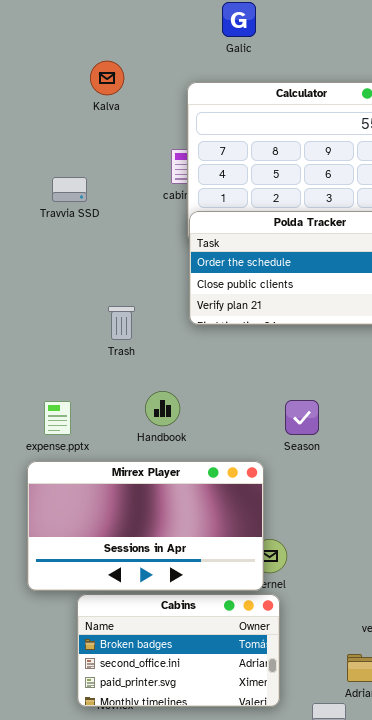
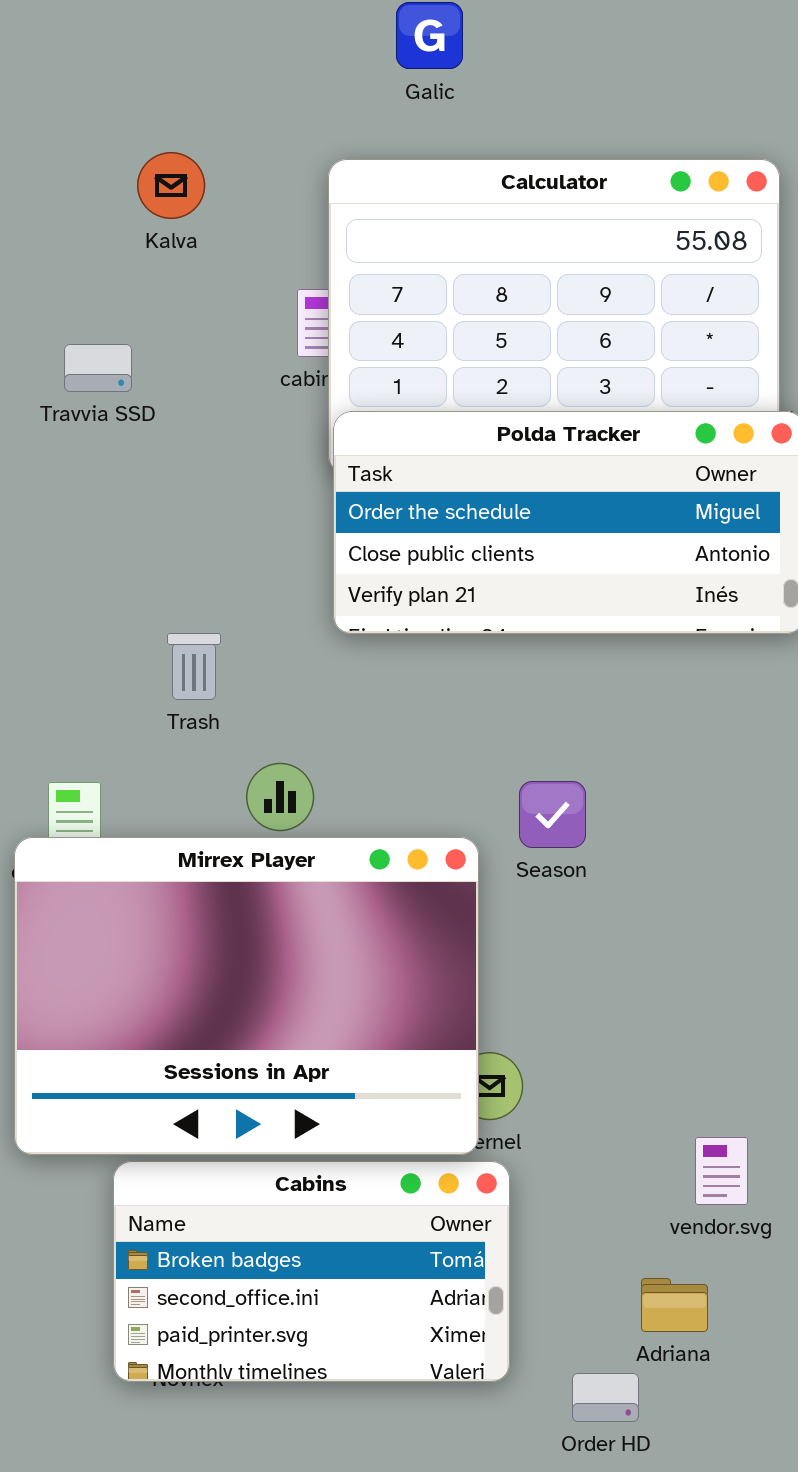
Kalva: [90,61,124,95] -> [137,152,205,219], moved
Trash: [108,306,135,340] -> [167,633,221,700], moved
Mirrex Player: [27,461,264,591] -> [14,837,479,1155], resized

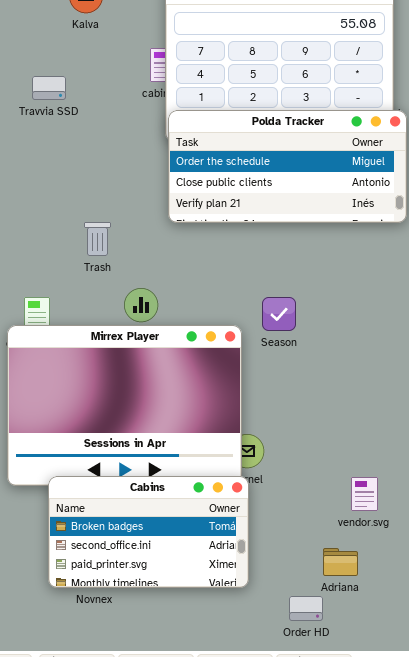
Cabins: [113,1161,510,1382] -> [48,476,249,588], moved

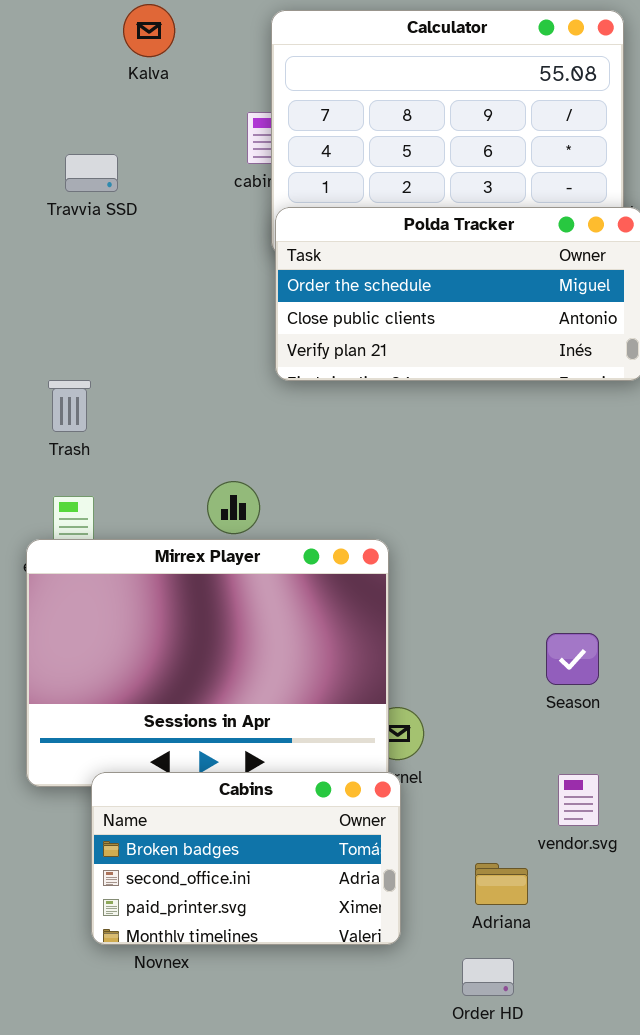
Trash: [84,222,111,256] -> [48,380,91,432], moved
Season: [262,297,296,331] -> [546,633,599,685], moved
Adriana: [323,548,358,576] -> [475,863,528,905], moved

